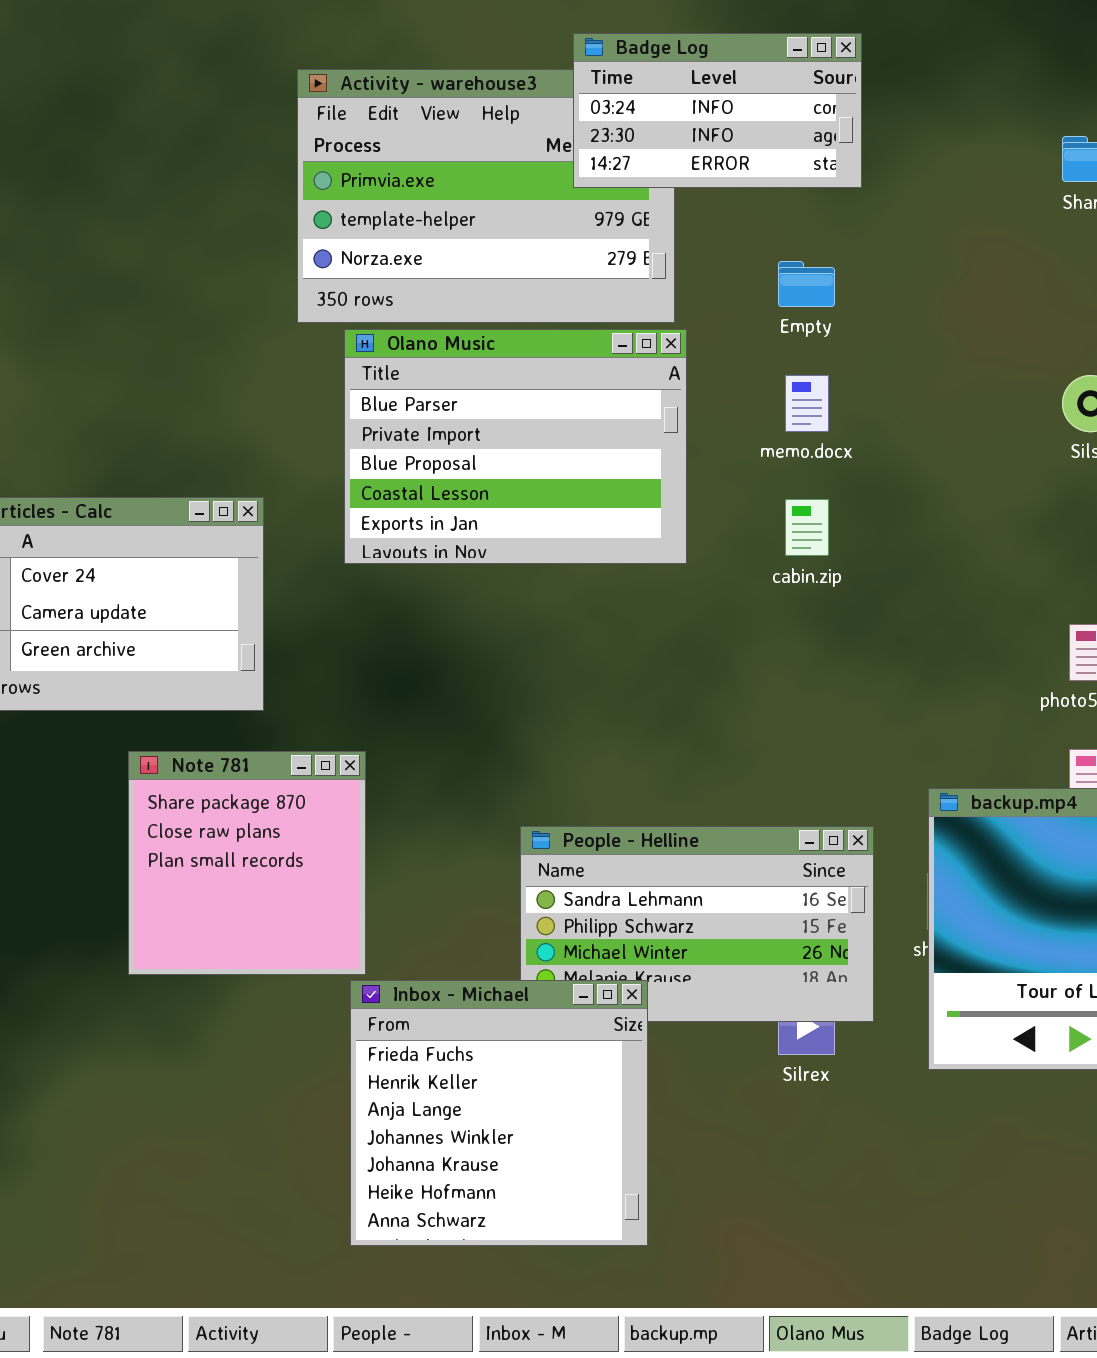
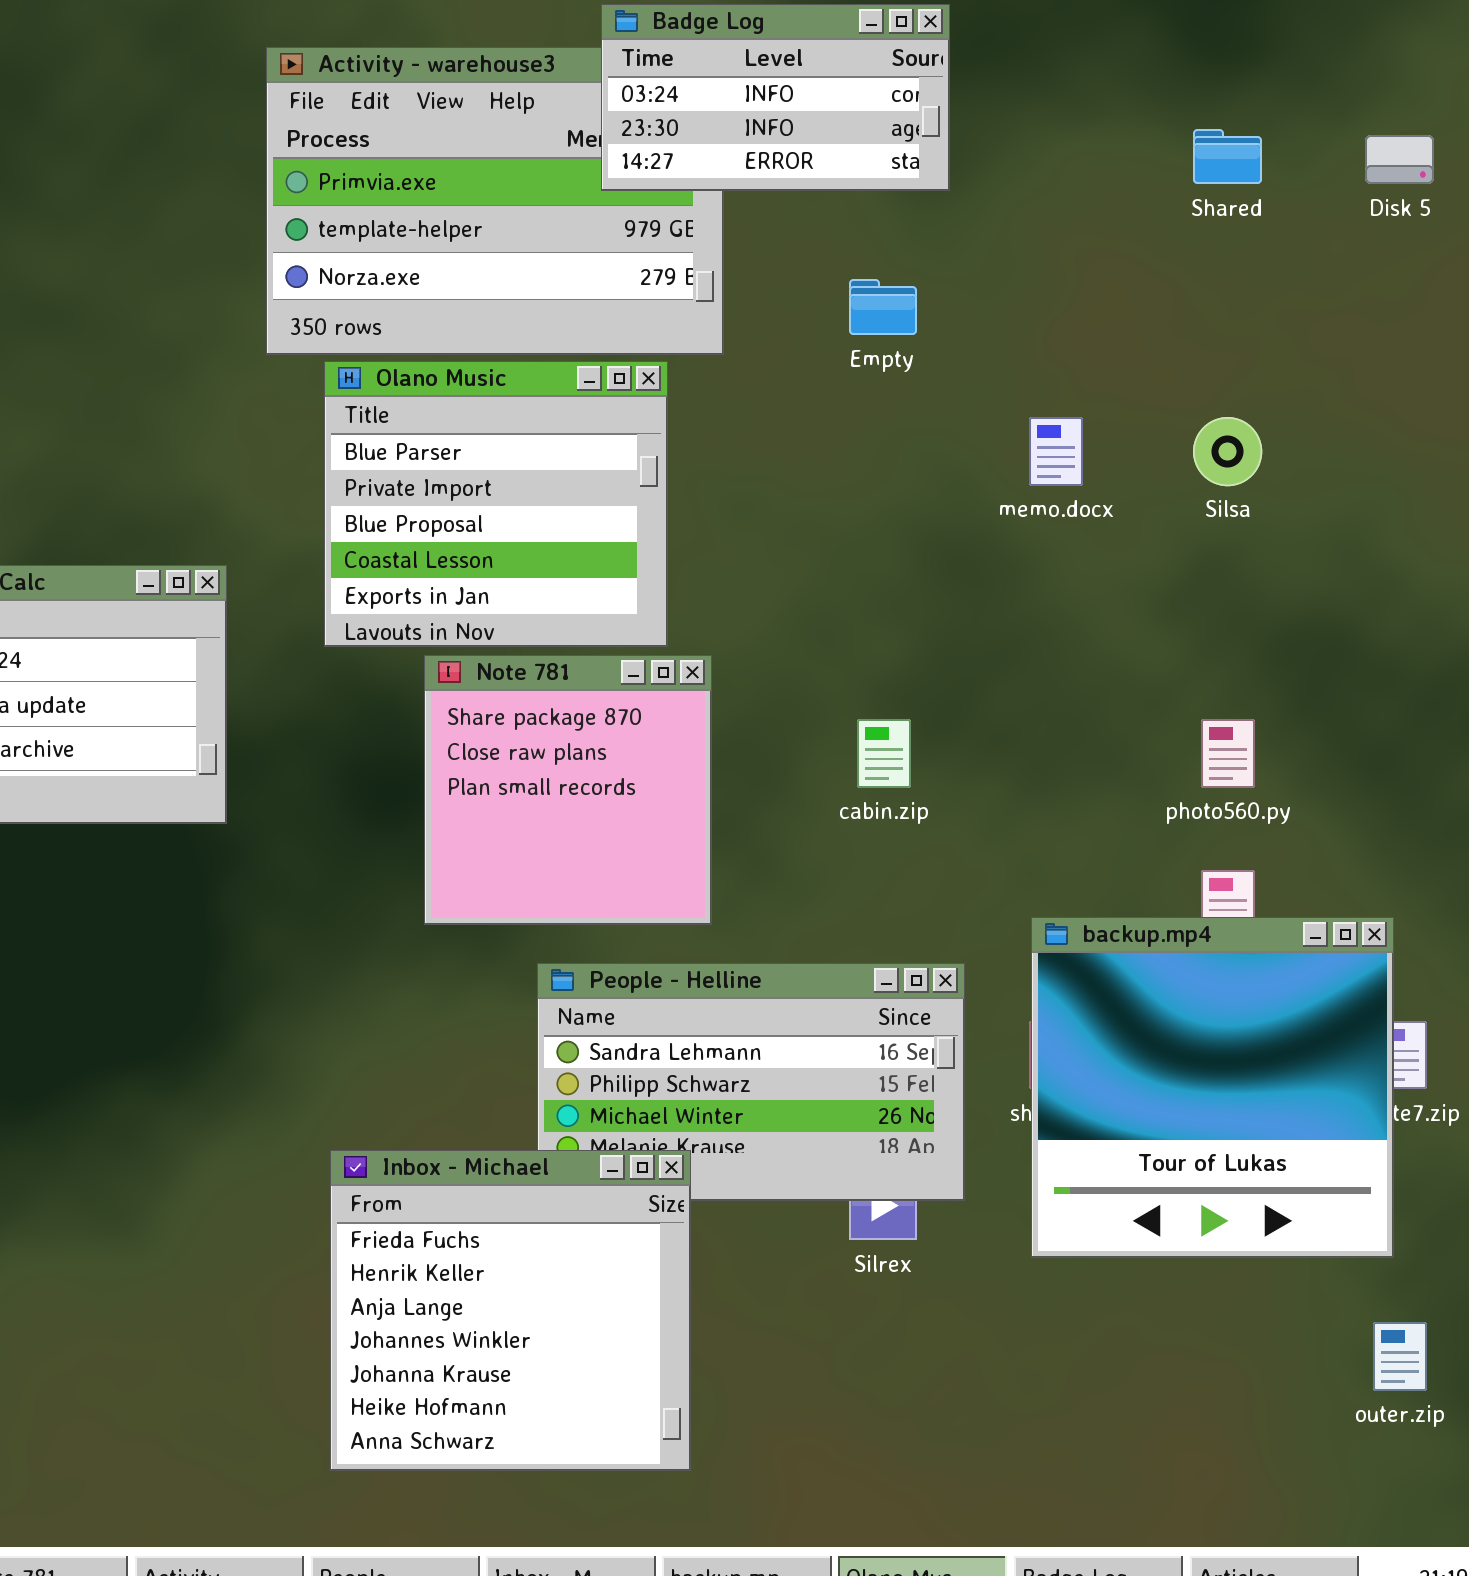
Olano Music: [344,329,687,564] -> [324,361,668,647], resized
memo.docx: [785,375,829,432] -> [1029,417,1083,486], moved
cabin.zip: [785,499,829,556] -> [857,719,911,788], moved
Note 781: [128,751,366,975] -> [424,655,712,925], moved

